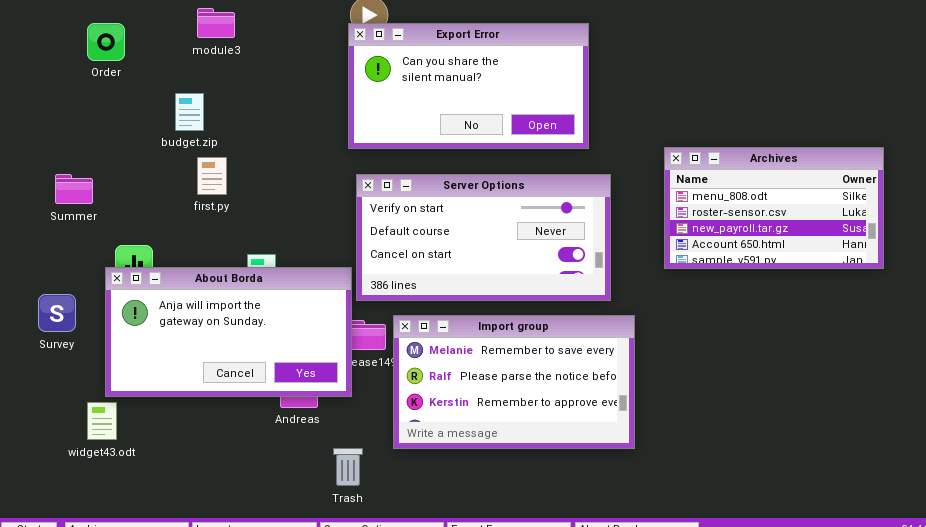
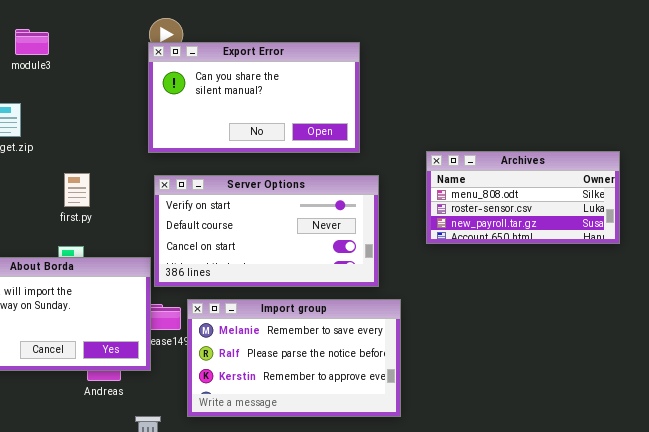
Archives: [664,147,884,269] -> [426,151,620,244], resized
first.py: [197,157,227,195] -> [64,173,90,207], moved

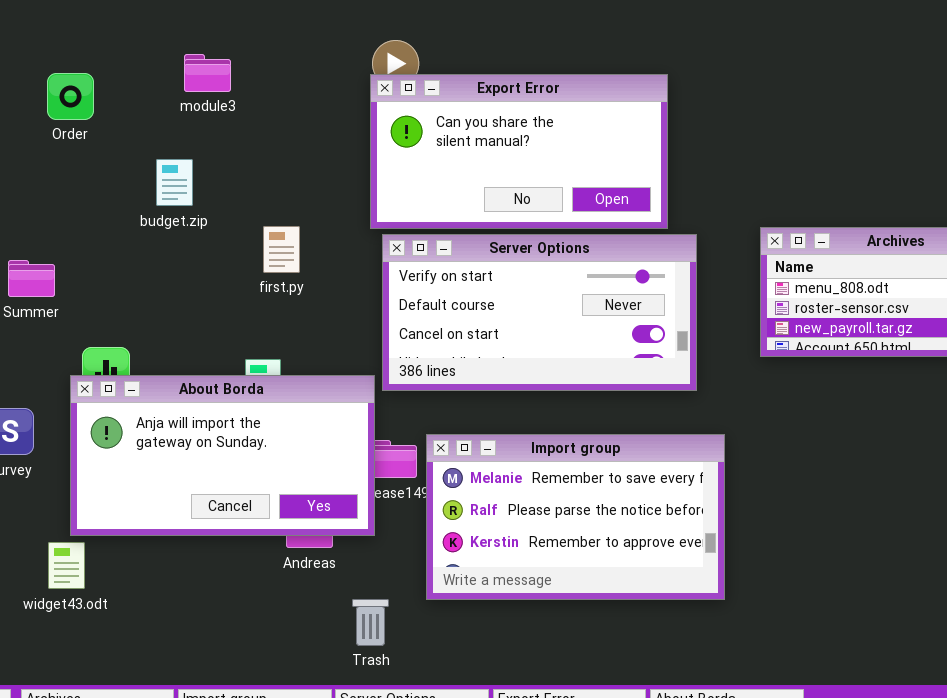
first.py: [64,173,90,207] -> [263,226,300,273], moved
Server Options: [154,175,379,287] -> [382,234,697,391], moved

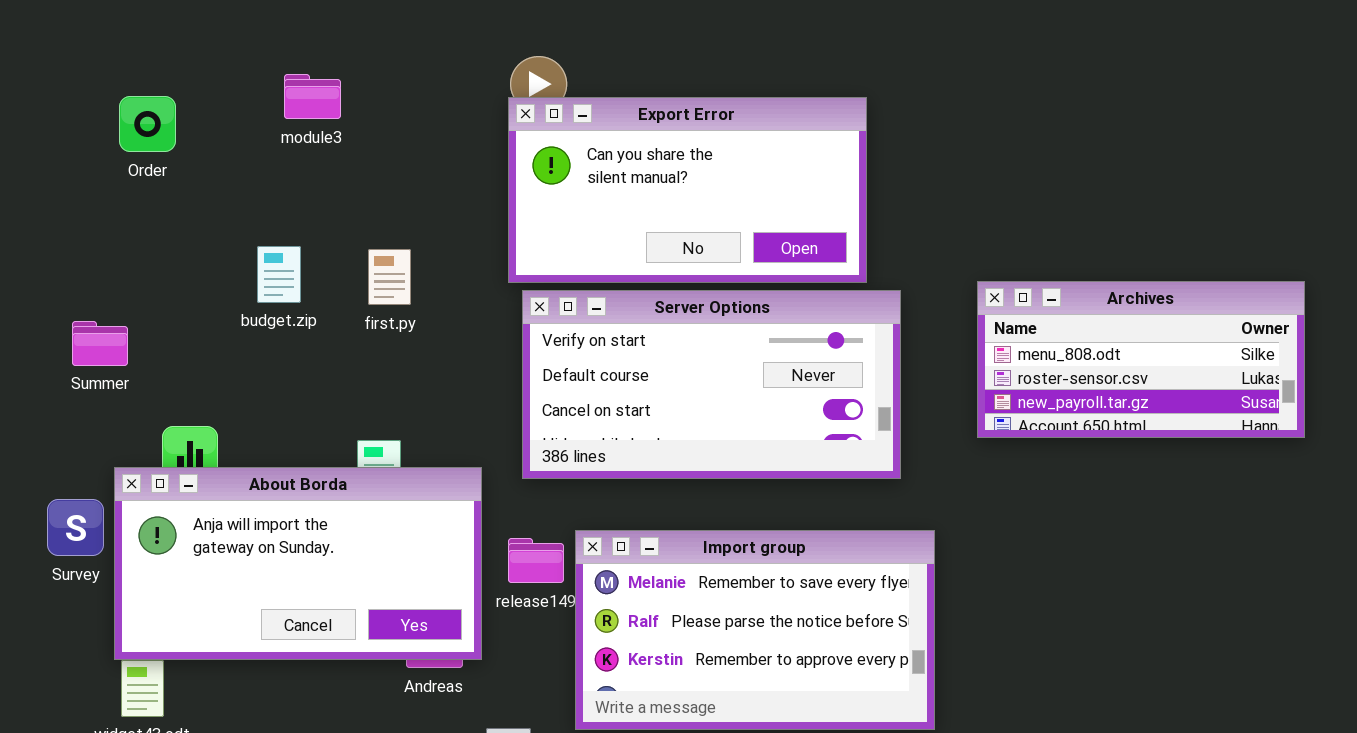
budget.zip: [156,159,193,206] -> [257,246,301,303], moved
first.py: [263,226,300,273] -> [368,249,411,305], moved
About Borda: [70,375,375,536] -> [114,467,482,660], moved

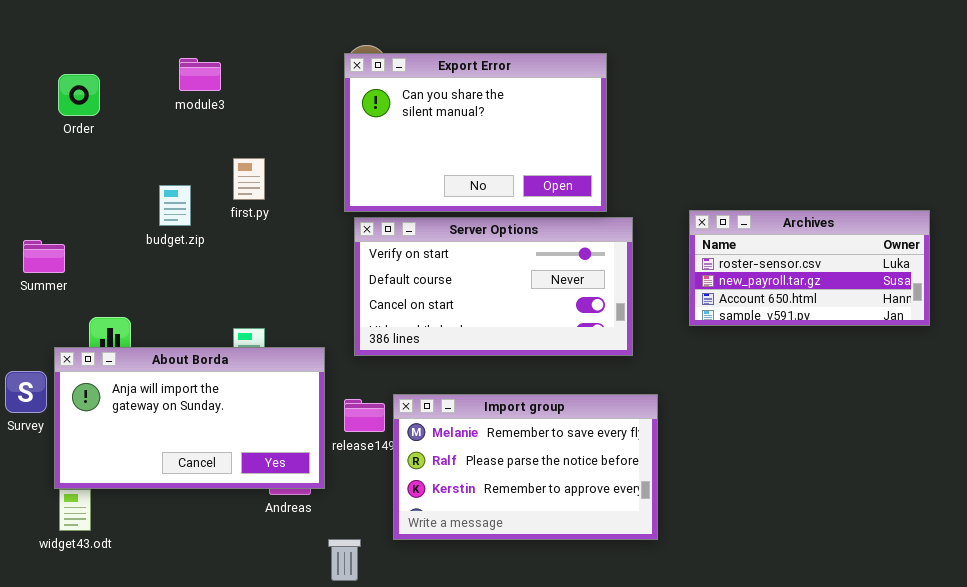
Export Error: [508,97,867,283] -> [344,53,607,212], resized
first.py: [368,249,411,305] -> [233,158,265,200], moved
Archives: [977,281,1305,438] -> [689,210,930,326], scrolled down 1 row

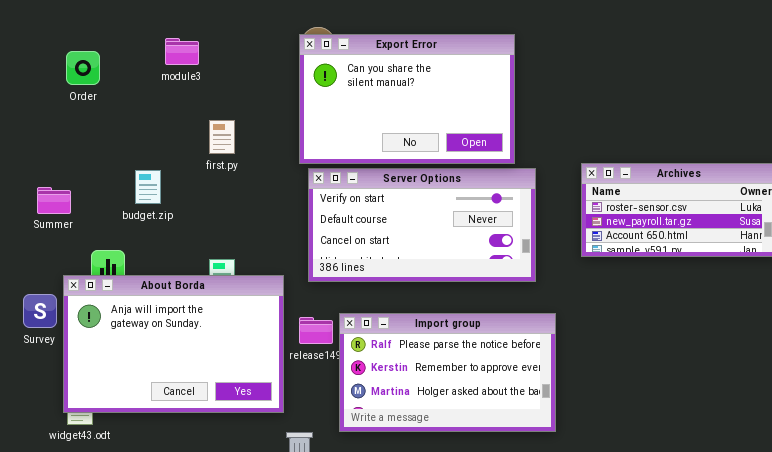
budget.zip: [159,185,191,226] -> [135,170,161,204], moved
About Borda: [54,347,325,489] -> [63,275,284,413], resized
Import group: [393,394,658,540] -> [339,313,556,432], scrolled down 1 row

